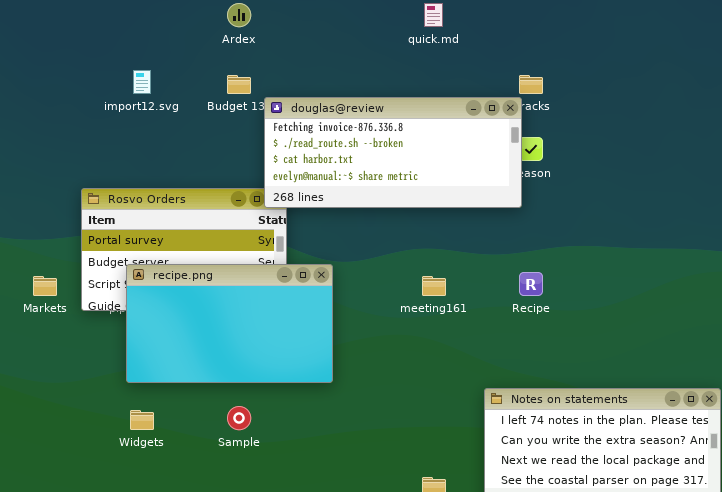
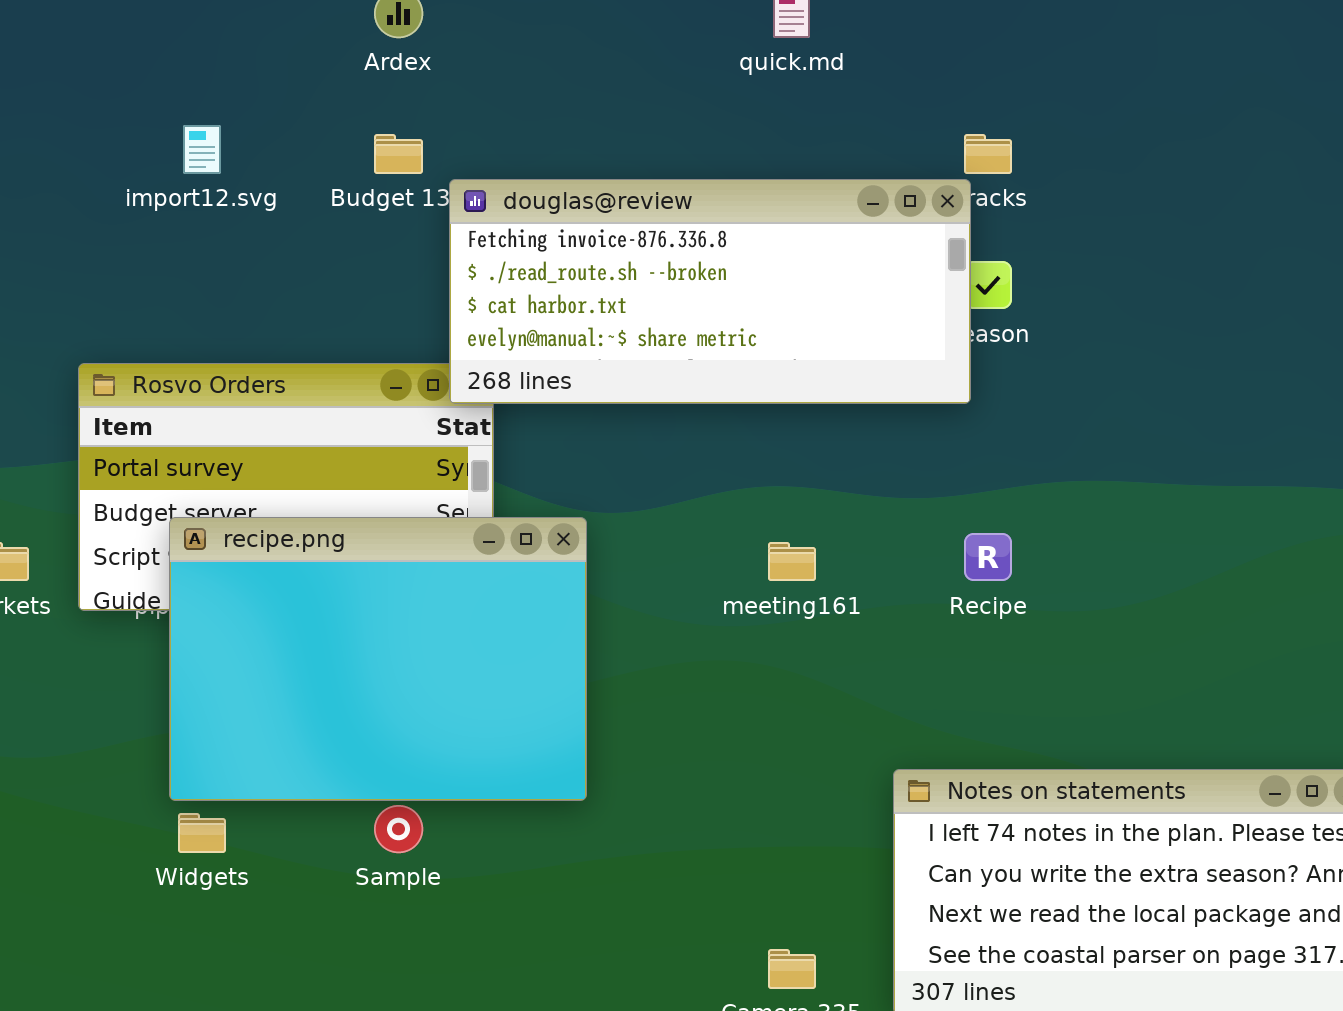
recipe.png: [126,264,333,383] -> [169,517,587,801], resized

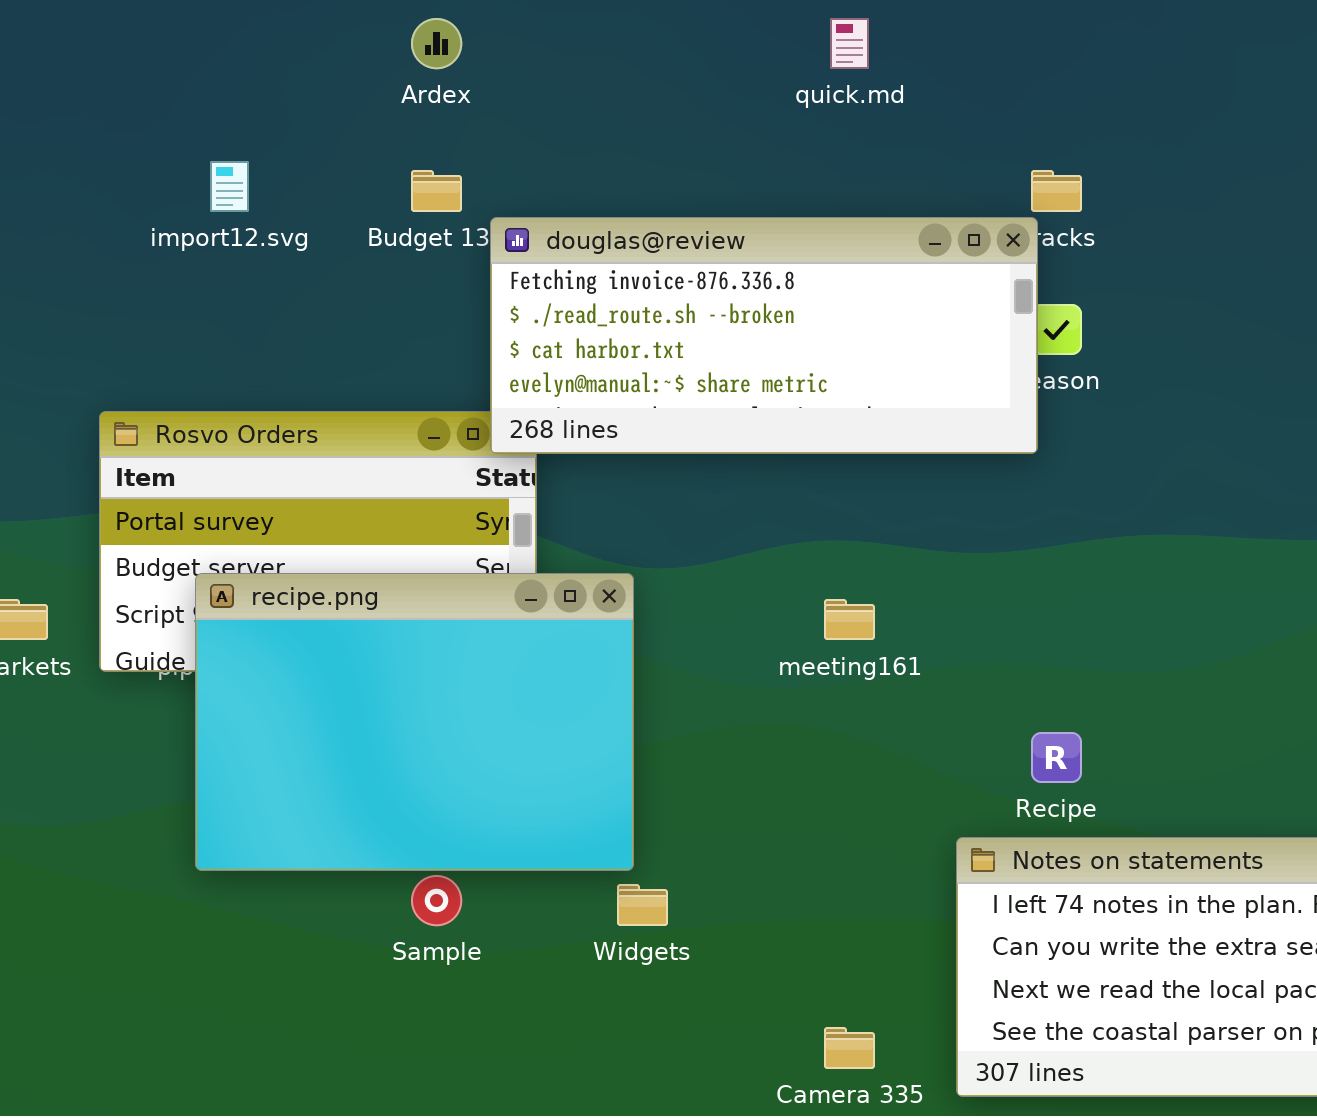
Recipe: [964,533,1012,581] -> [1031,732,1082,783], moved
Widgets: [178,813,226,853] -> [617,884,668,926], moved

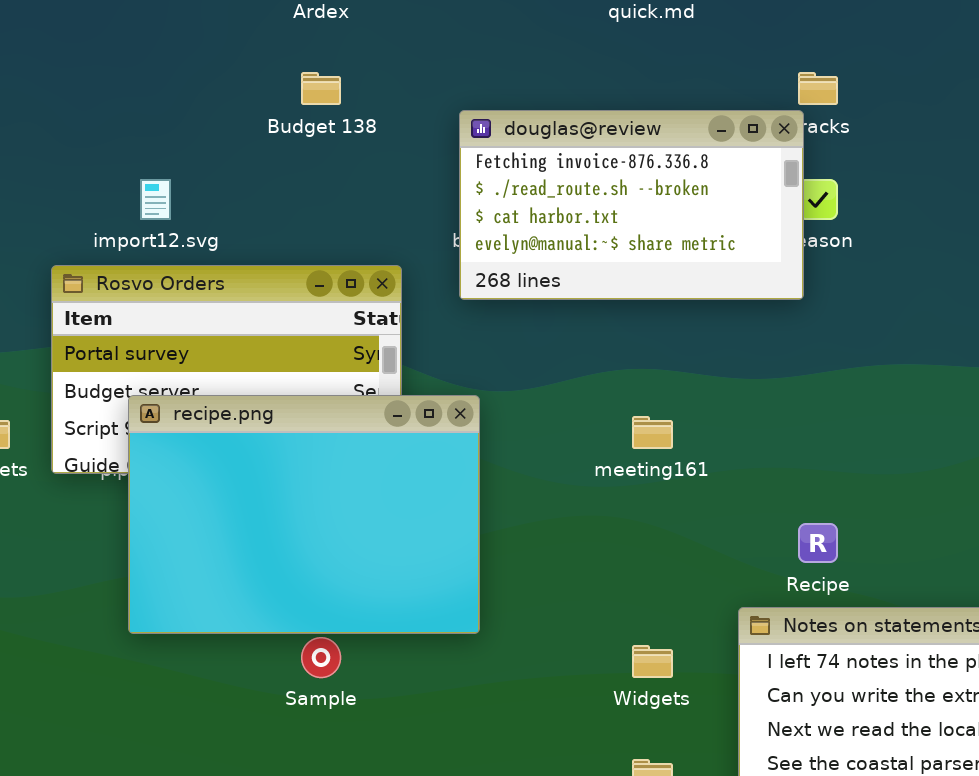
import12.svg: [210,161,249,212] -> [140,179,171,220], moved
douglas@review: [490,217,1038,454] -> [459,110,804,300], resized
Widgets: [617,884,668,926] -> [632,645,673,678], moved

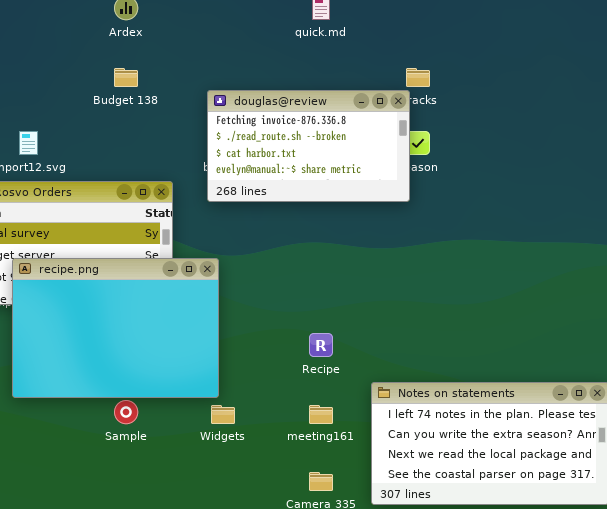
meeting161: [632,416,673,449] -> [309,405,333,424], moved
Recipe: [798,523,838,563] -> [309,333,333,357], moved
Widgets: [632,645,673,678] -> [211,405,235,424], moved

